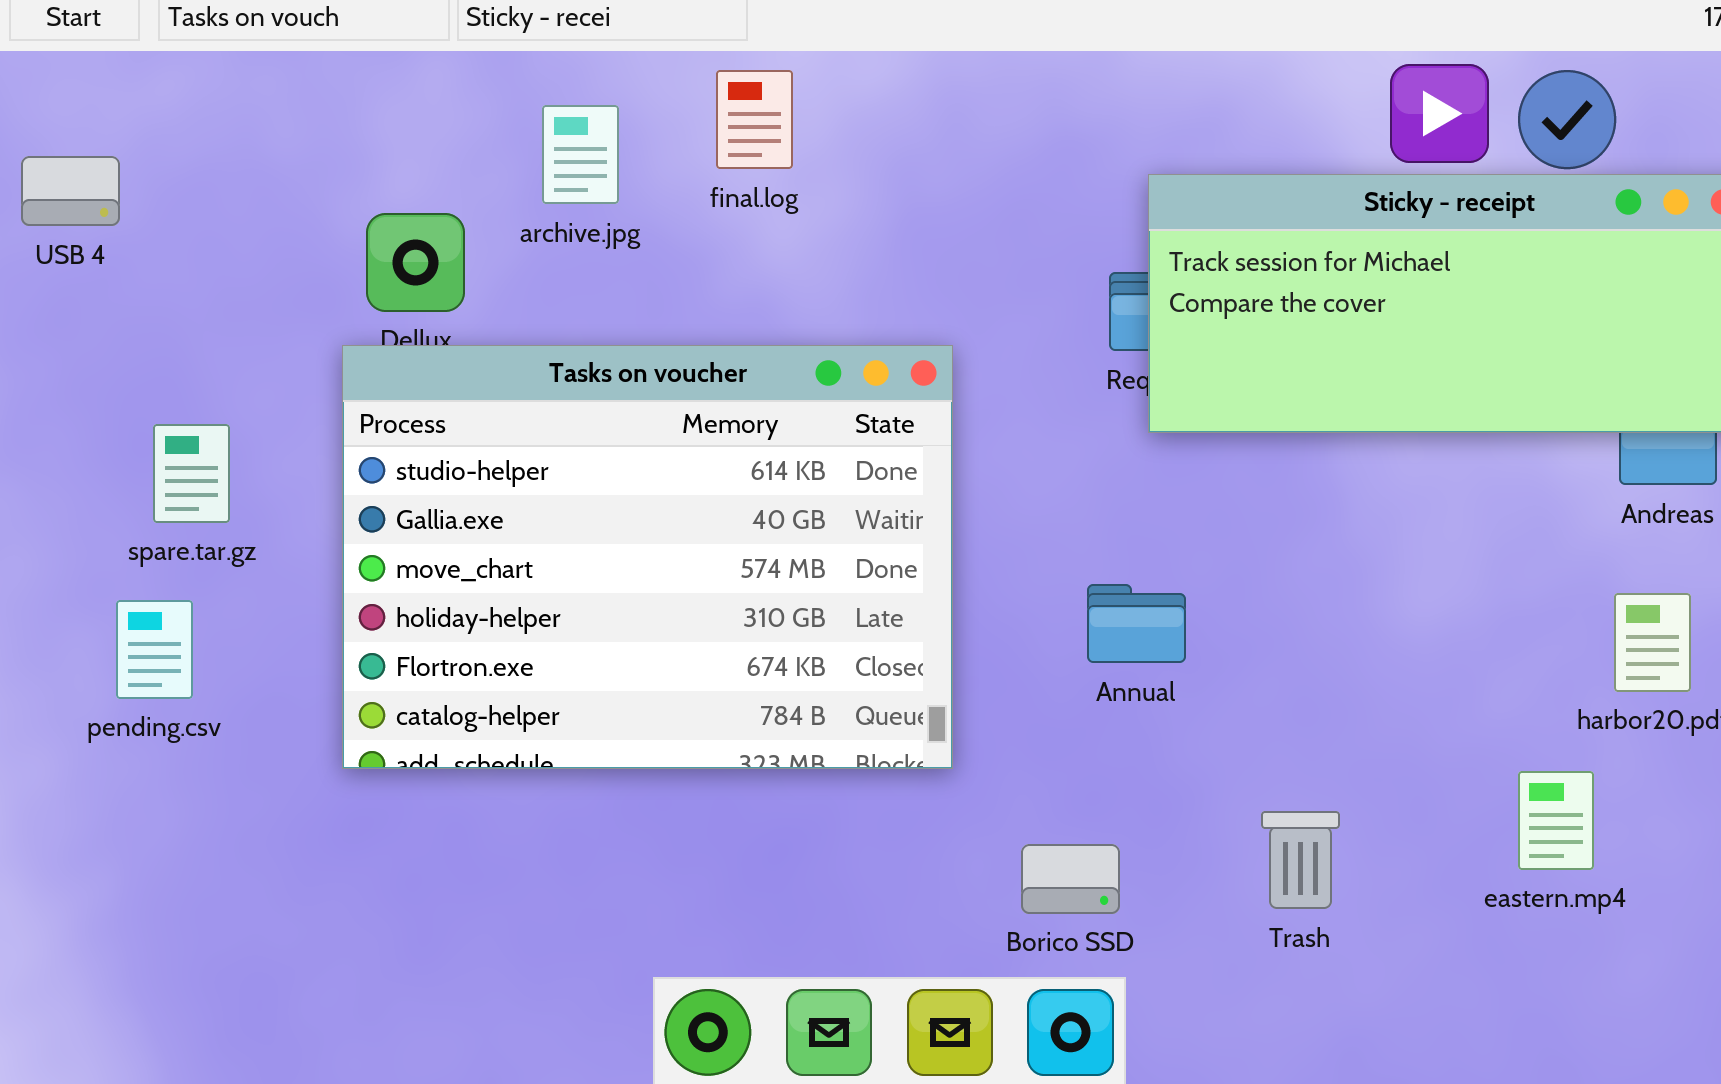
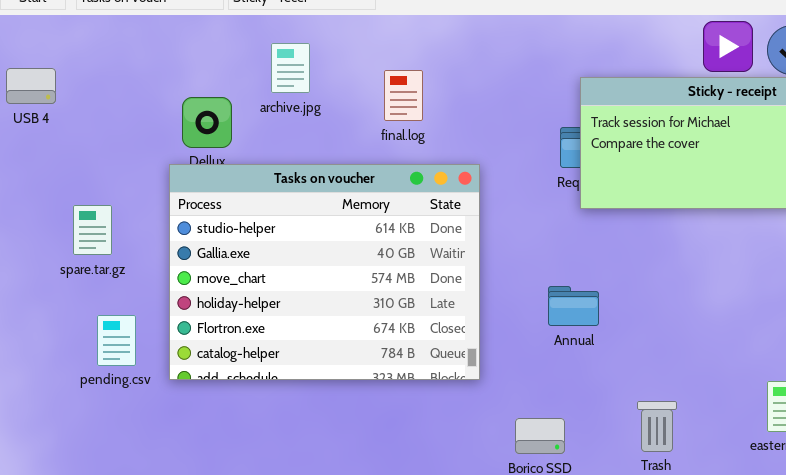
final.log: [716,70,793,169] -> [384,70,423,121], moved
pending.csv: [116,600,193,699] -> [97,315,136,366], moved

